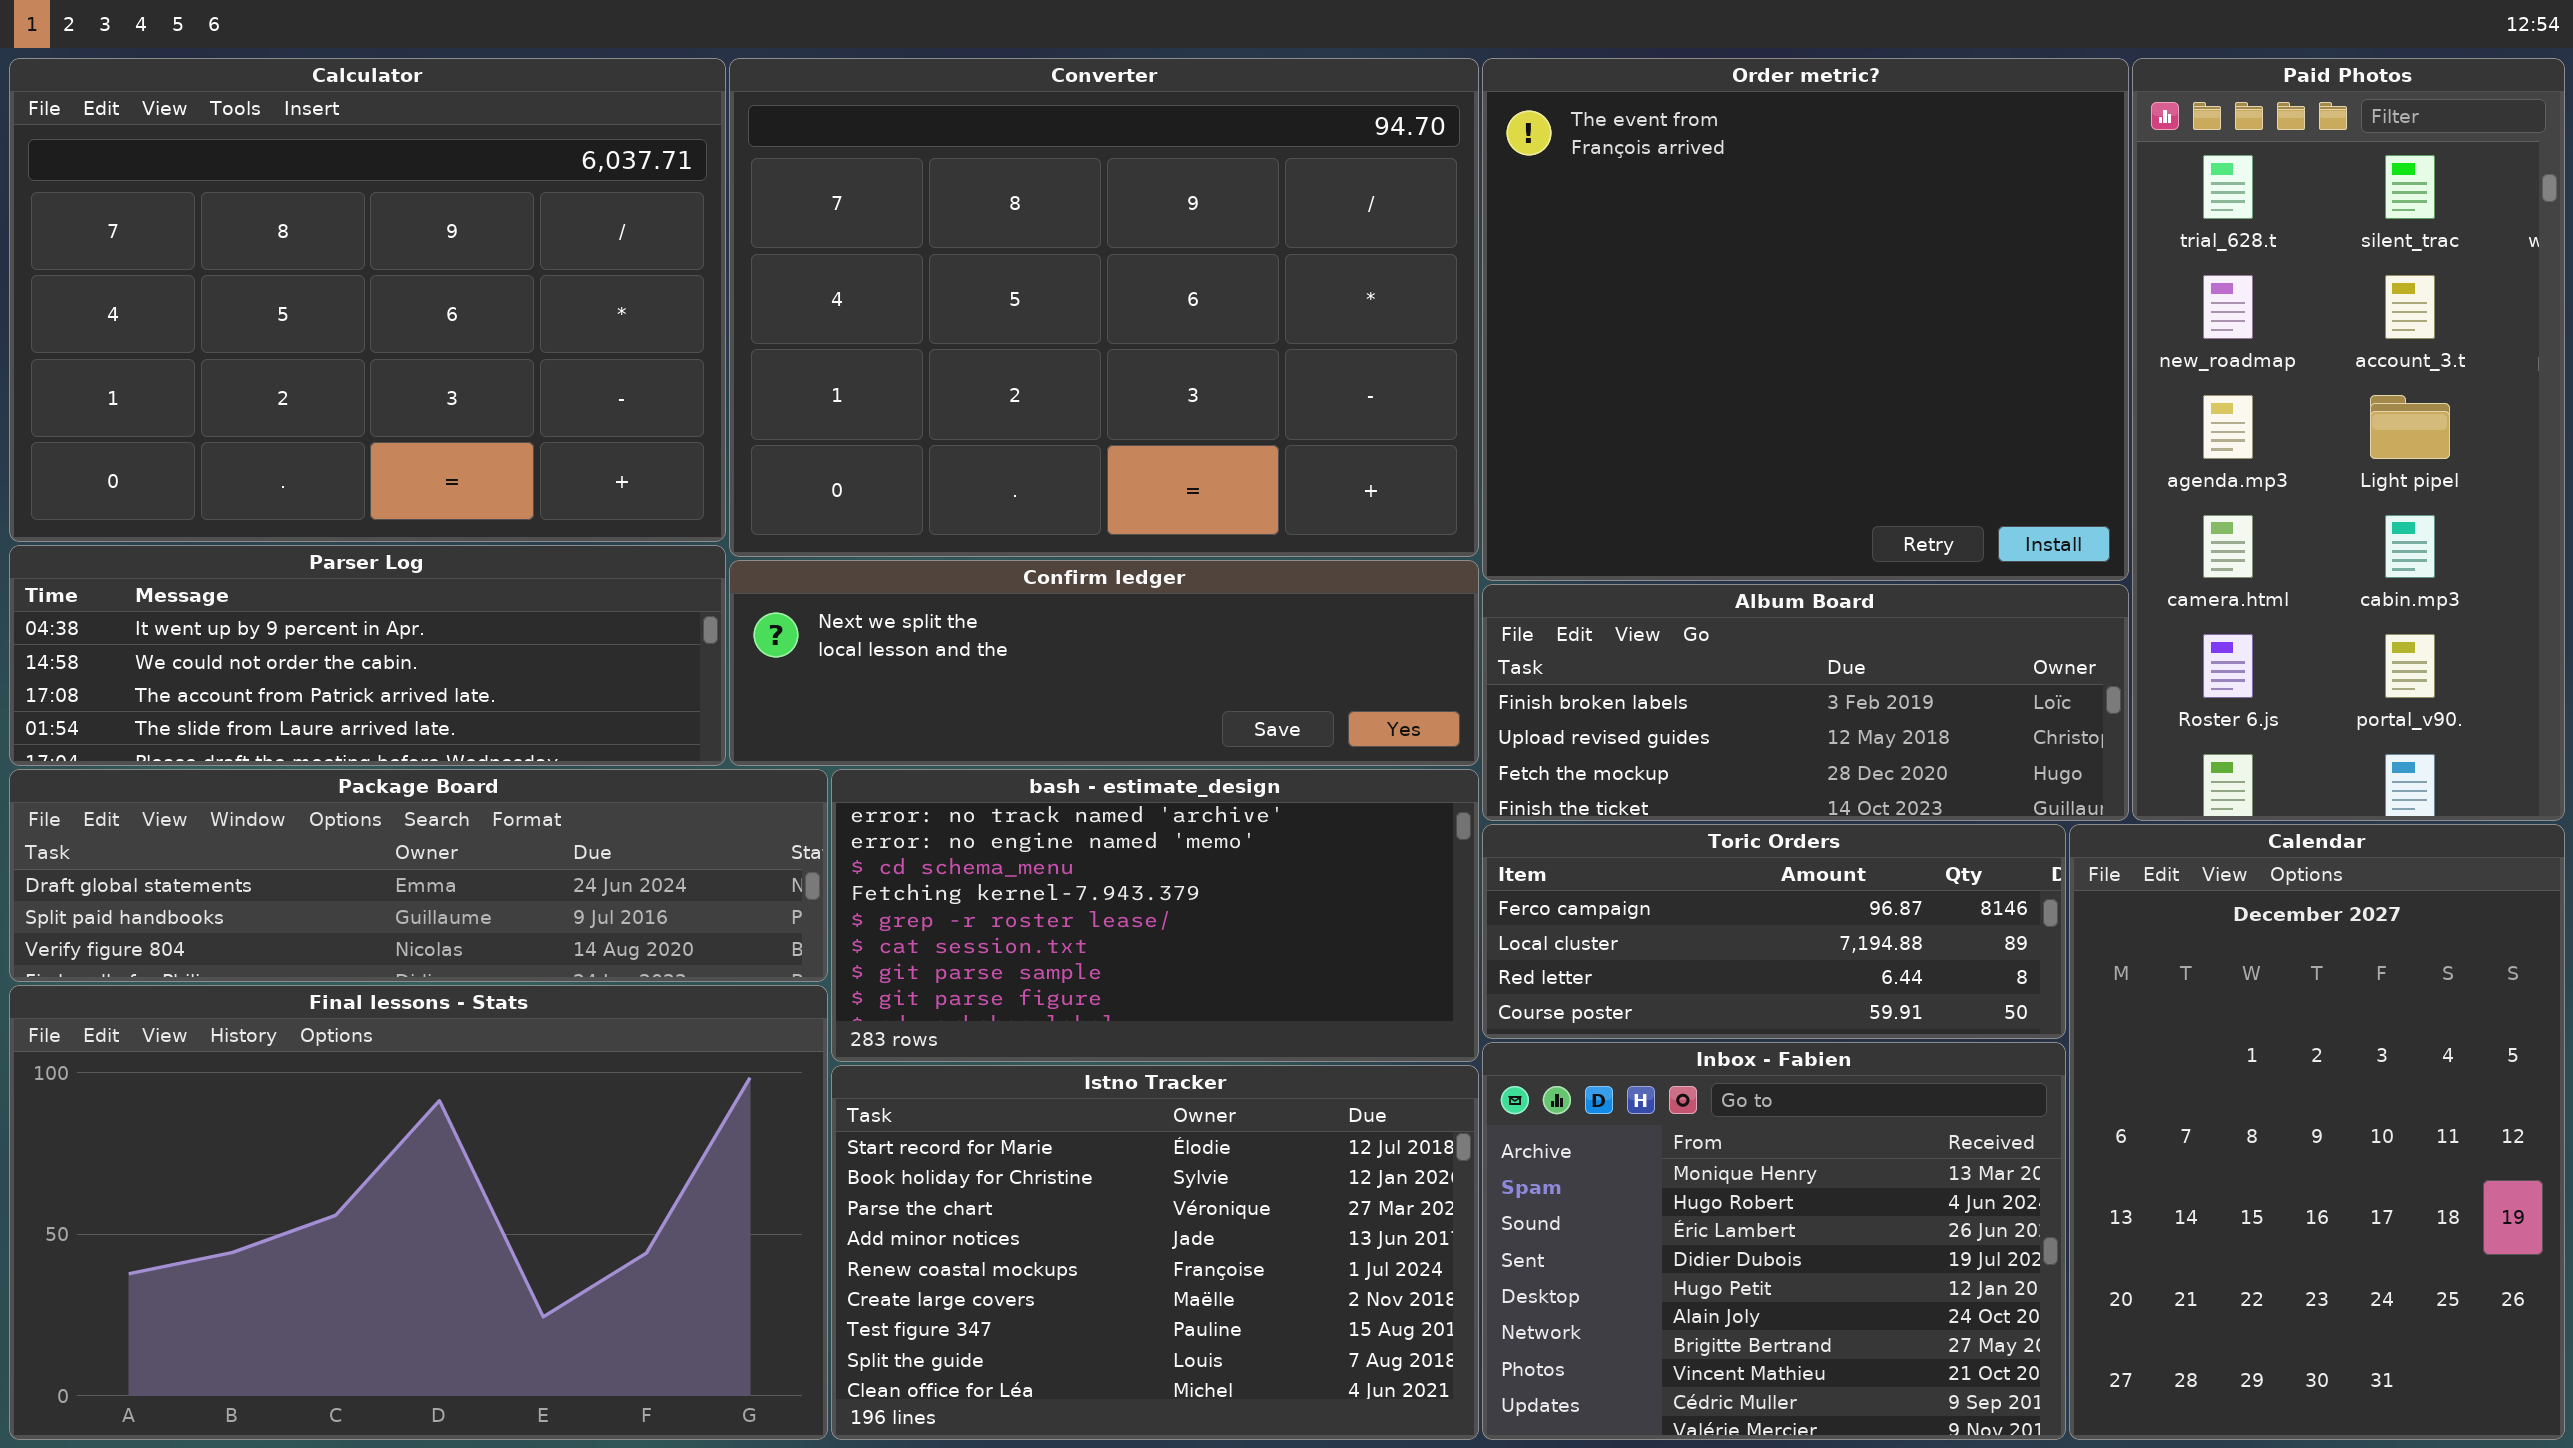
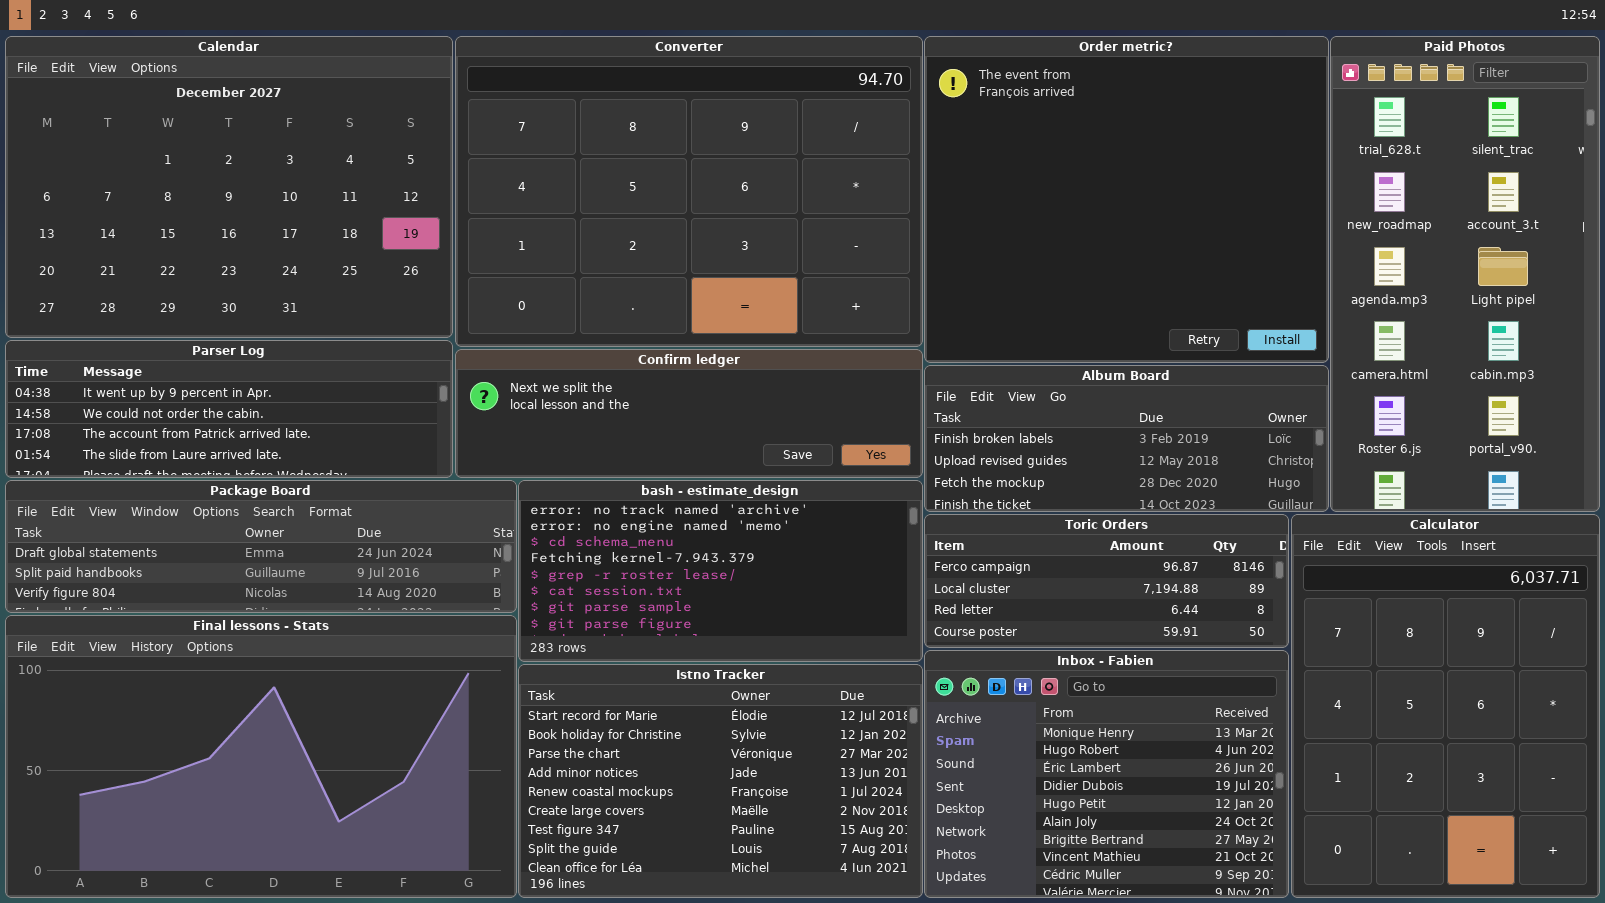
Calculator: [9,58,726,542] -> [1291,514,1600,898], moved, resized
Calendar: [2069,824,2565,1440] -> [5,36,453,338], moved, resized

